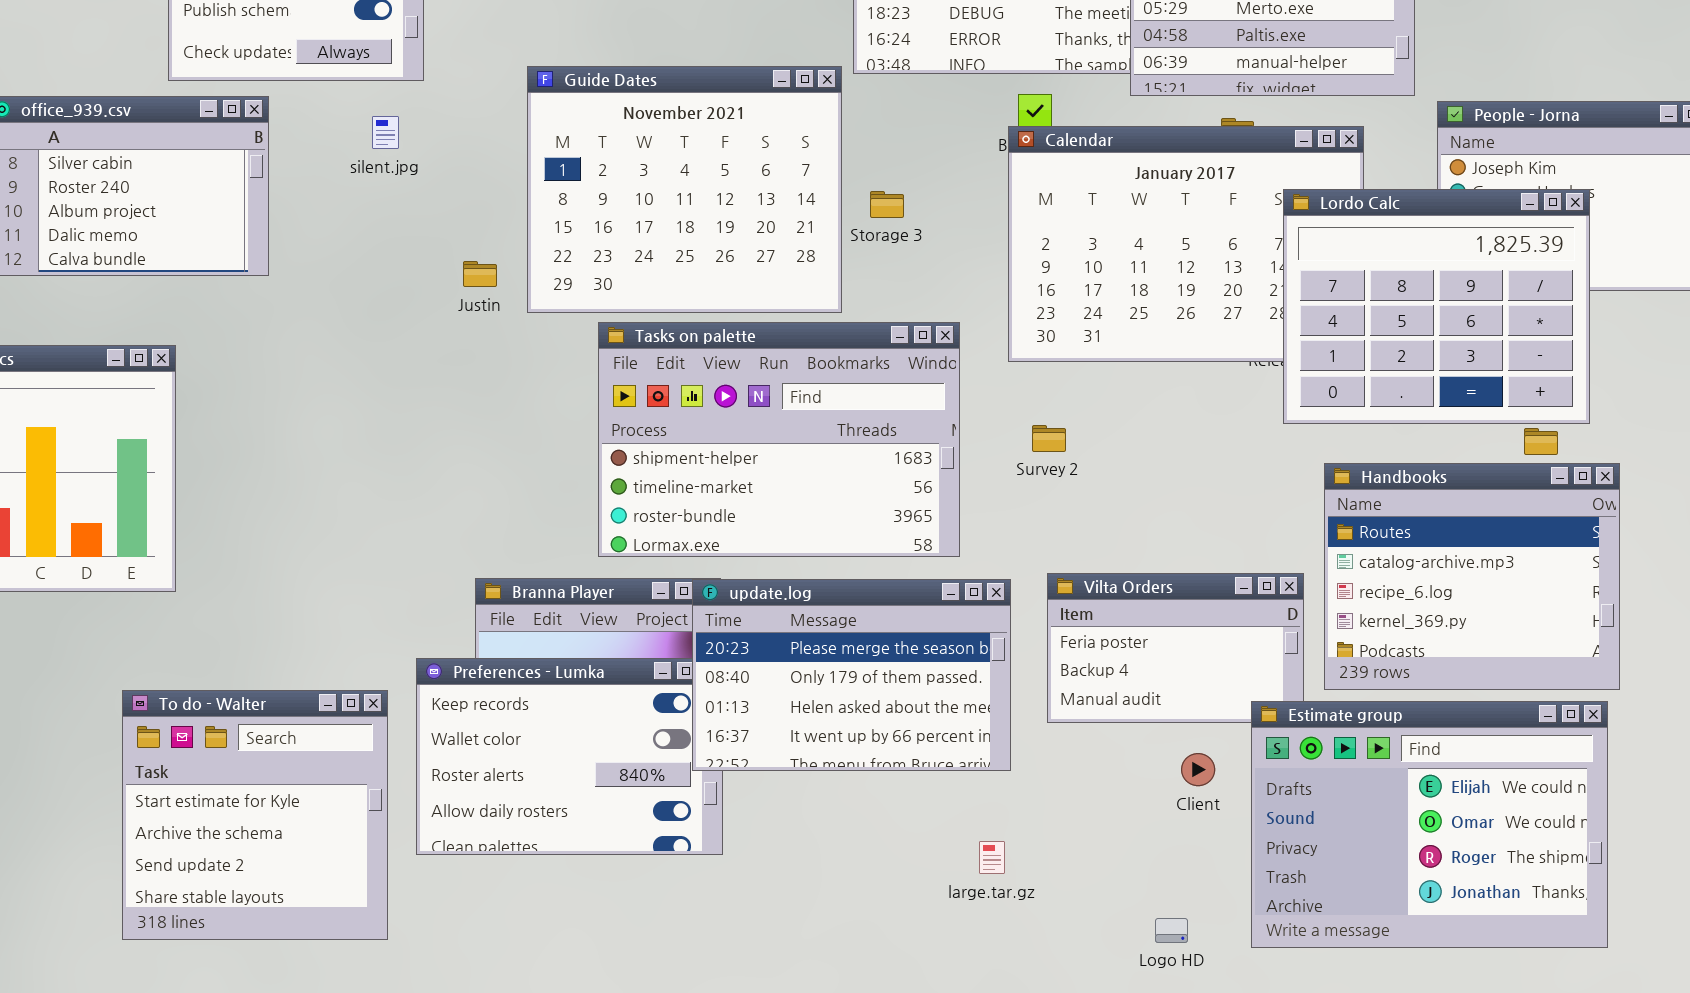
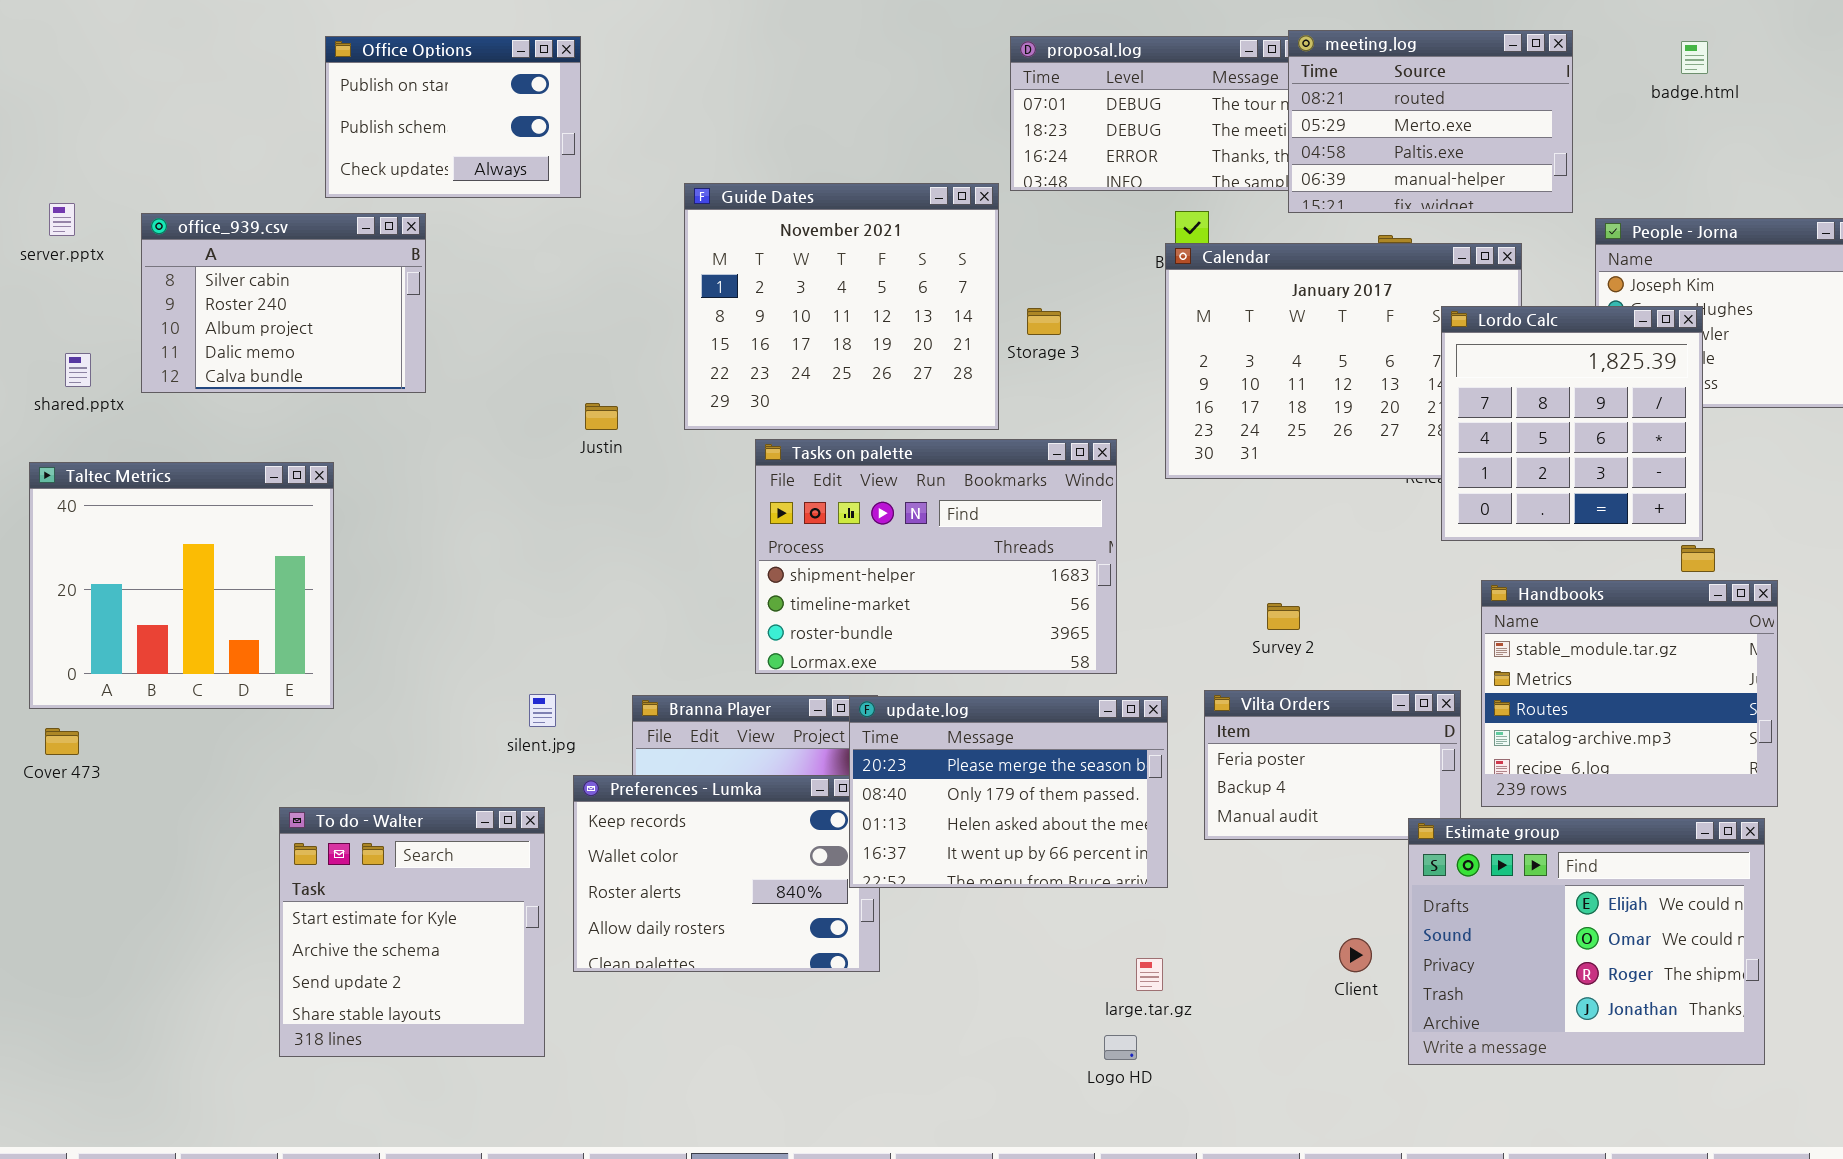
silent.jpg: [372,116,399,149] -> [529,694,556,727], moved
Lordo Calc: [1283,189,1590,424] -> [1441,306,1703,541], resized
Justin: [463,261,497,287] -> [585,403,618,430], moved
Survey 2: [1032,425,1066,452] -> [1267,603,1300,630], moved
Handbooks: [1324,463,1620,690] -> [1481,580,1778,807], scrolled up 2 rows
Client: [1181,753,1215,786] -> [1339,938,1372,972], moved
Logo HD: [1155,918,1188,943] -> [1104,1035,1137,1060], moved

